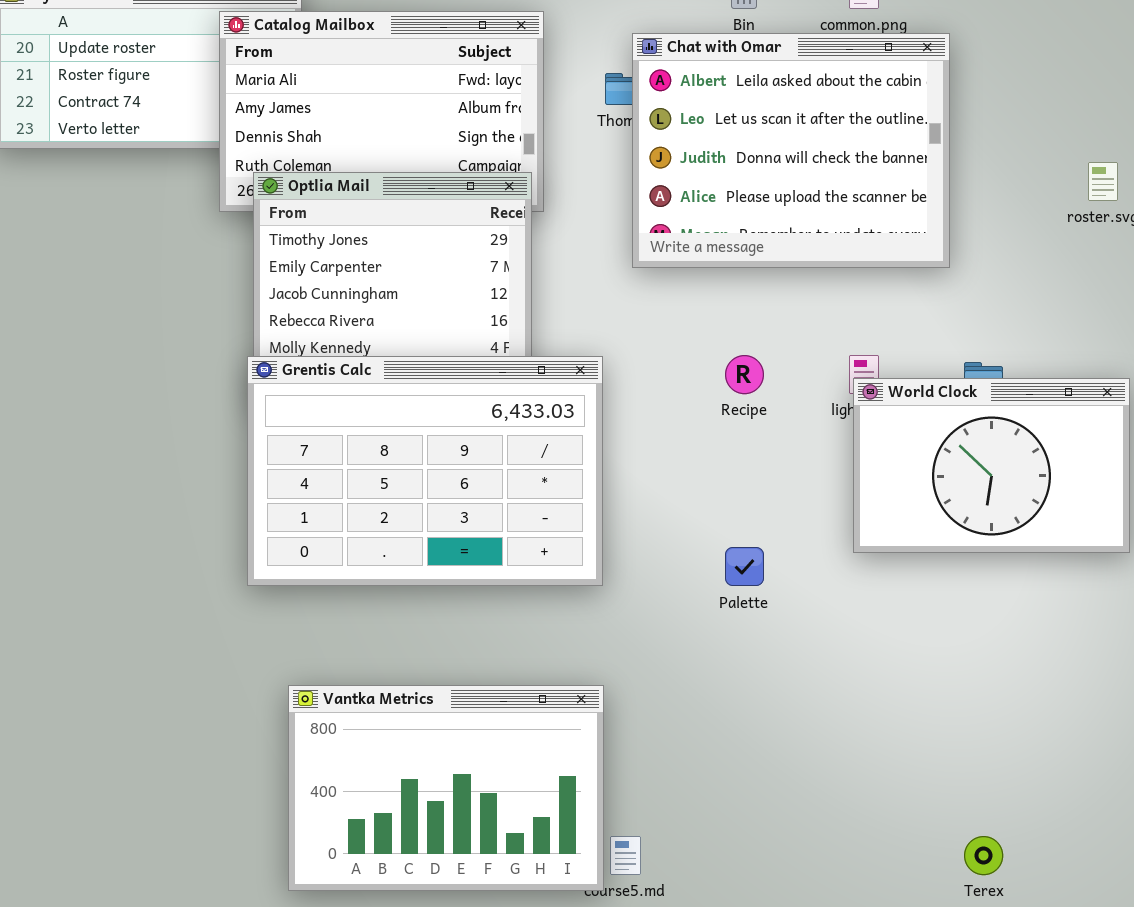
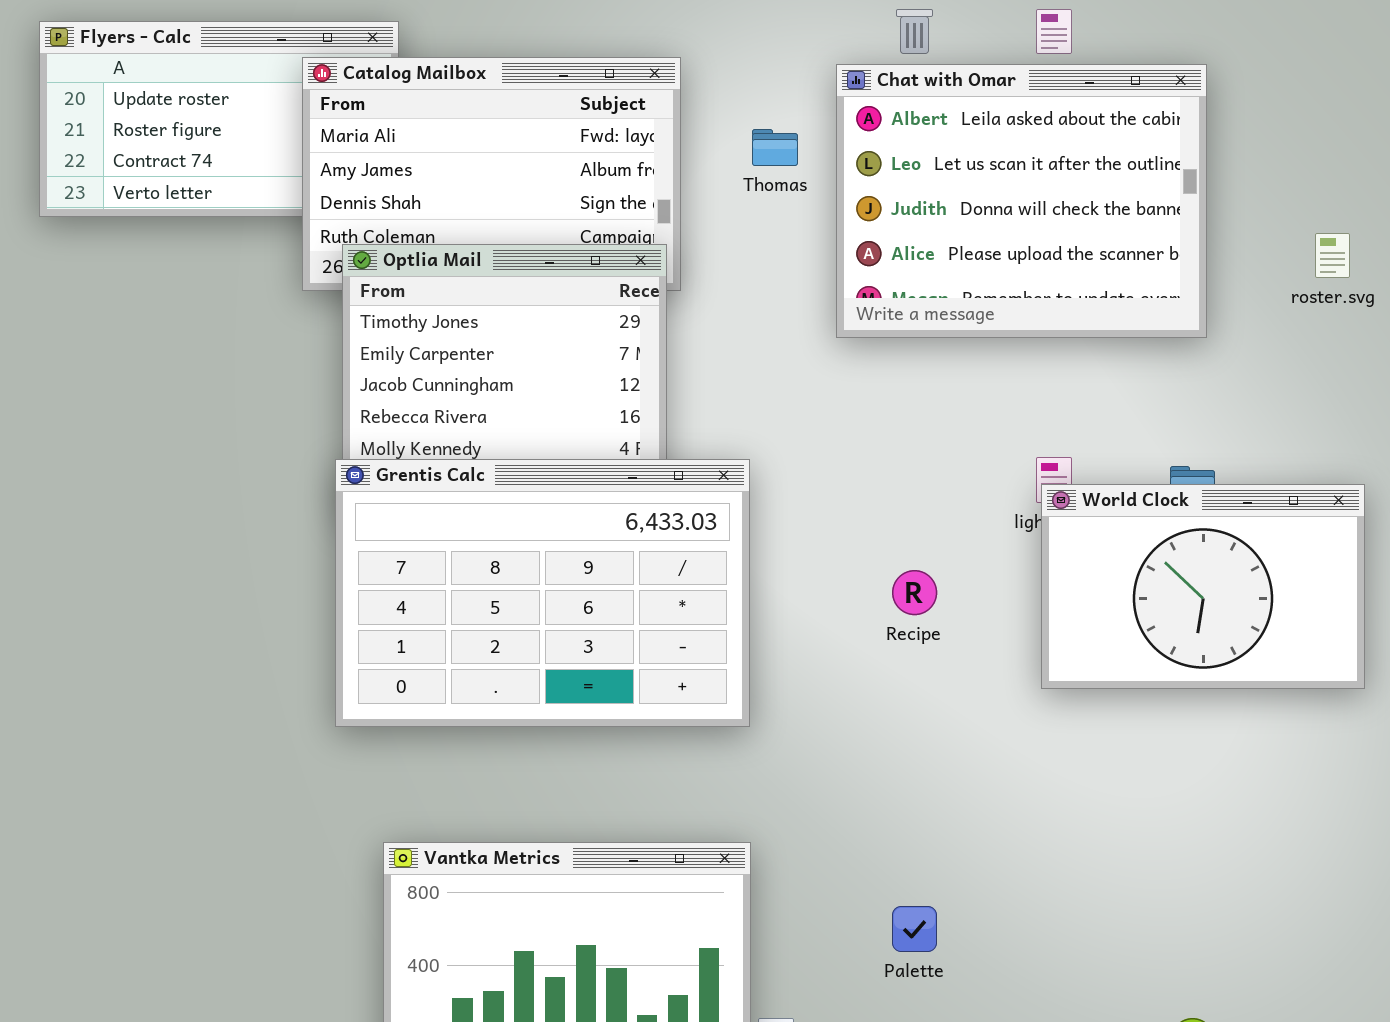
Chat with Omar: [632,33,950,268] -> [836,64,1207,338], moved
Recipe: [725,355,764,394] -> [892,570,937,615], moved
Palette: [725,547,764,586] -> [892,906,937,952], moved

